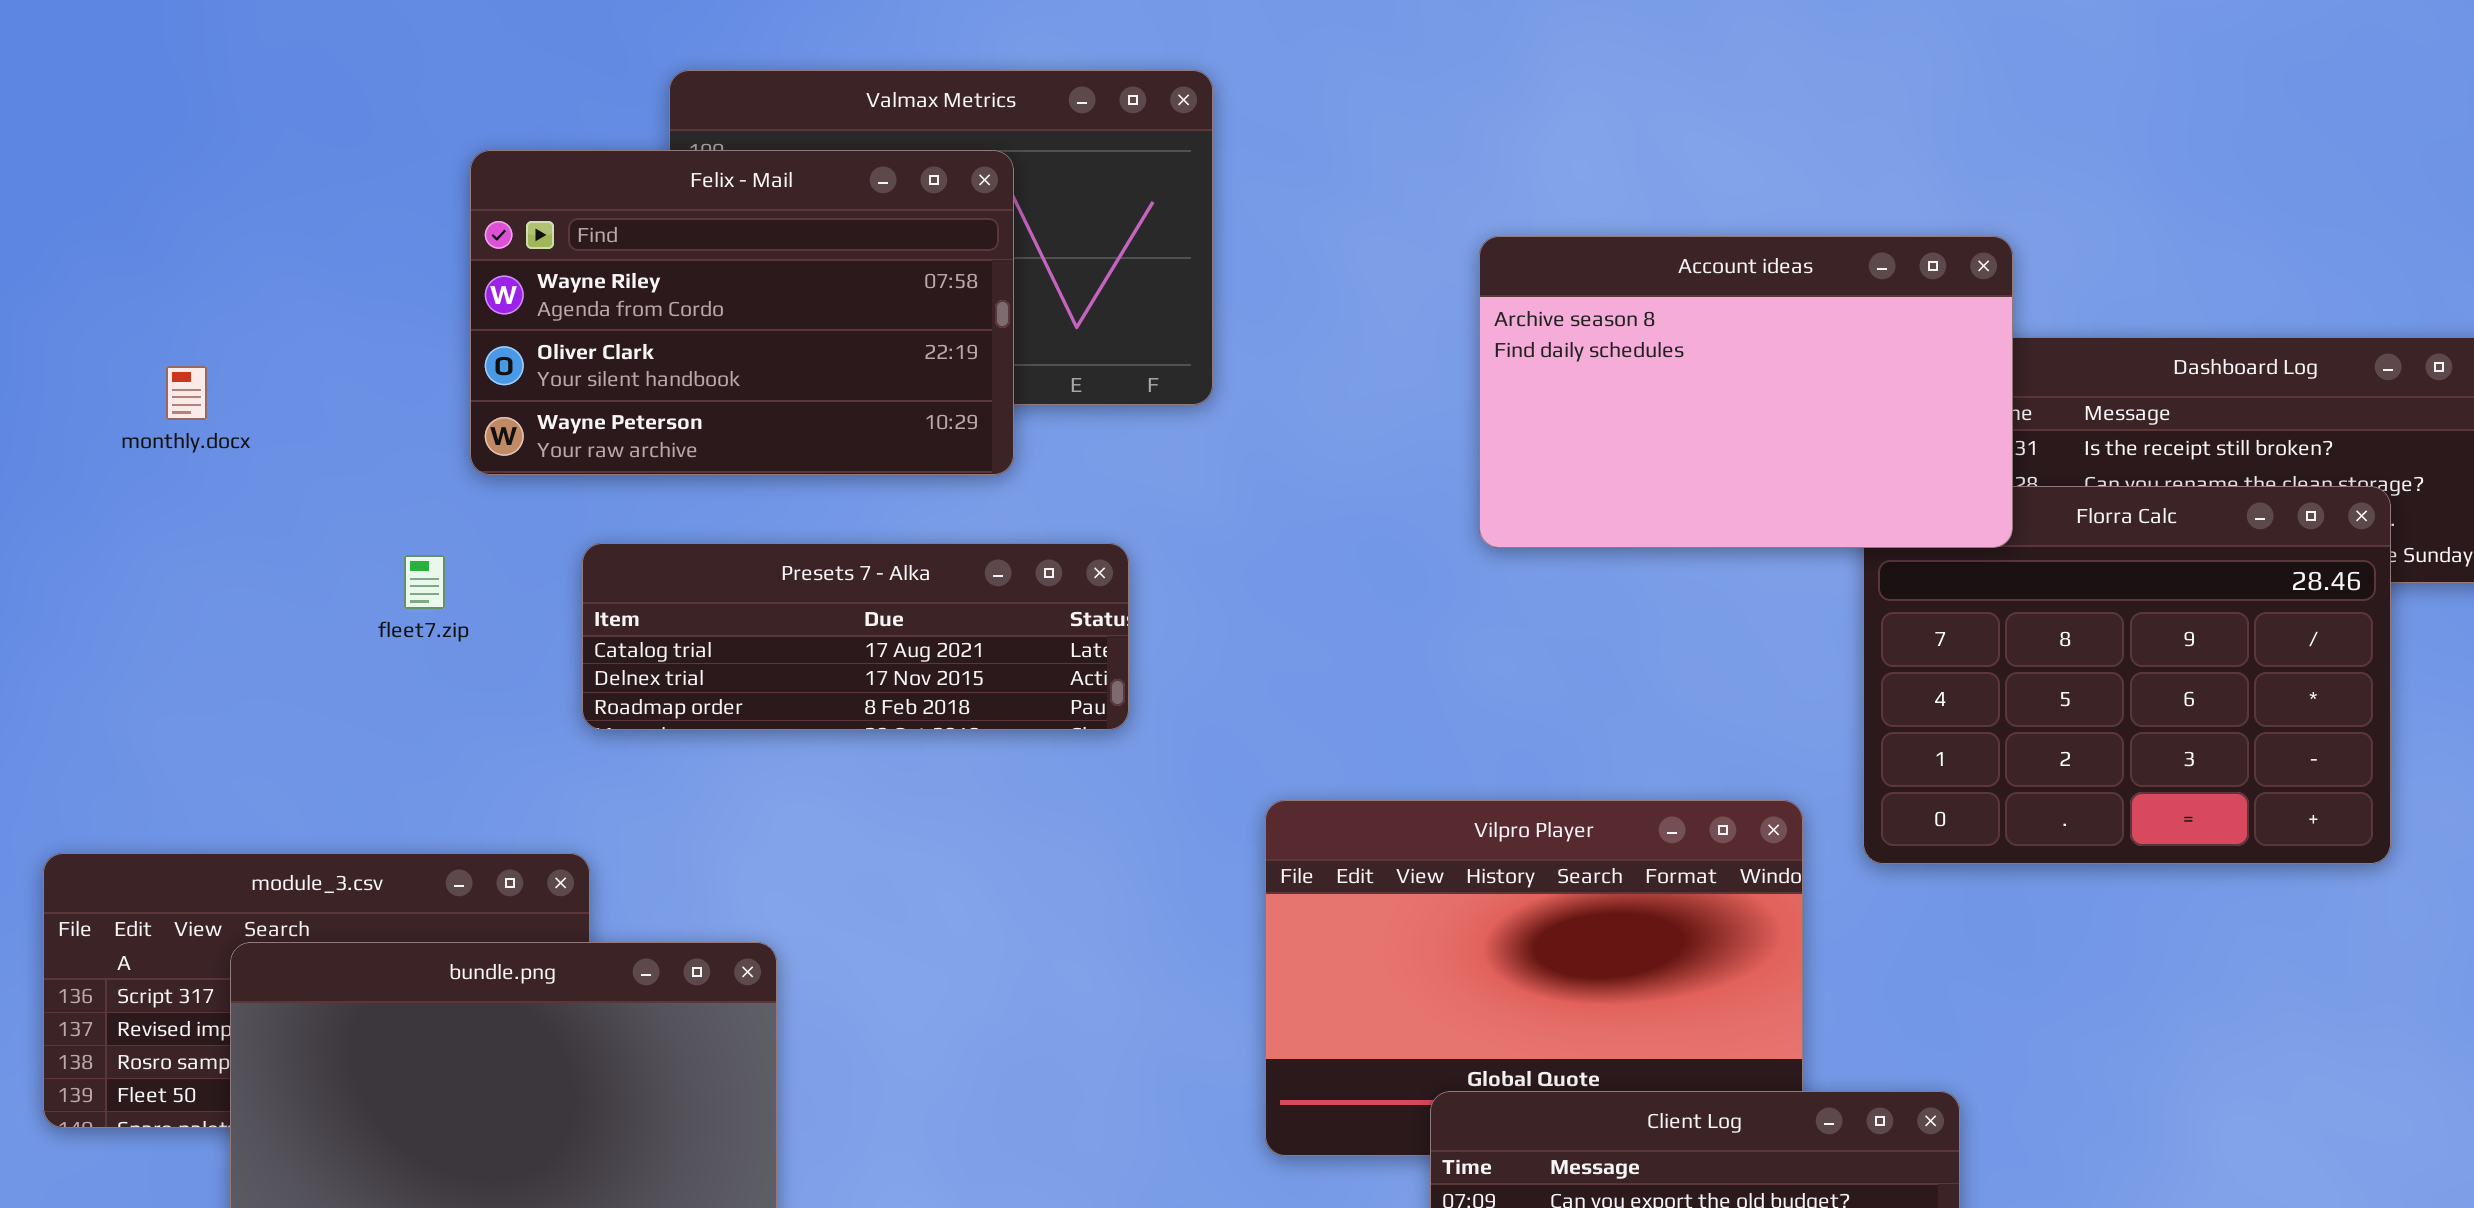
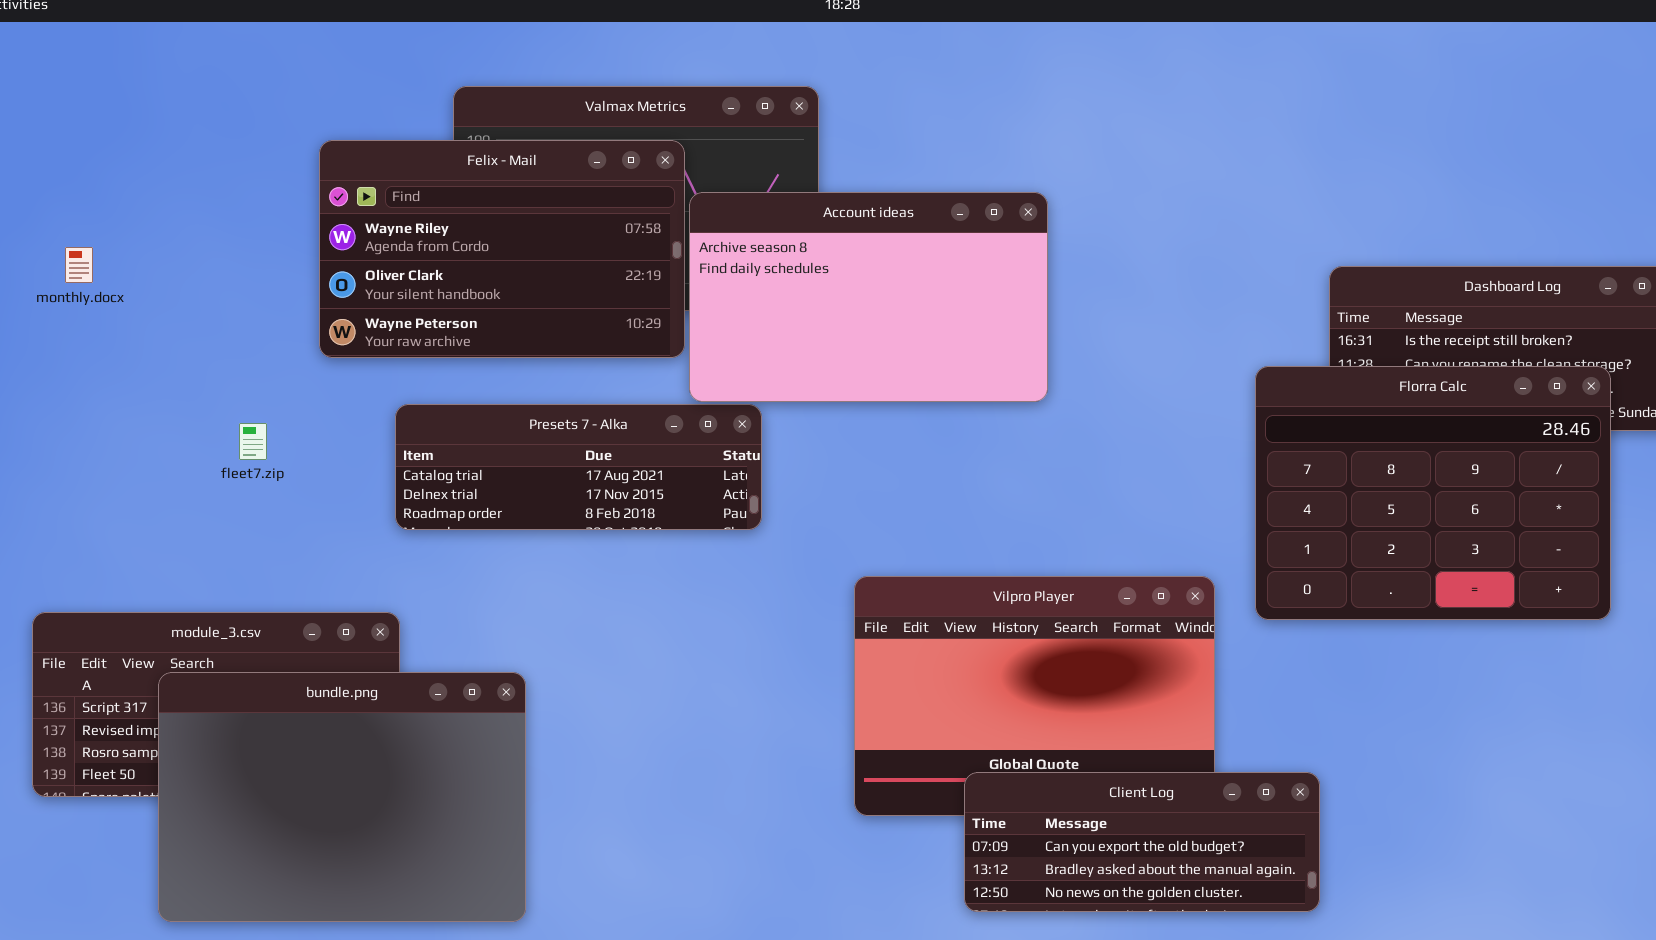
Account ideas: [1479,236,2013,548] -> [689,192,1048,402], moved
monthly.docx: [166,366,207,420] -> [65,247,93,283], moved
fleet7.zip: [404,555,445,609] -> [239,423,267,460], moved

